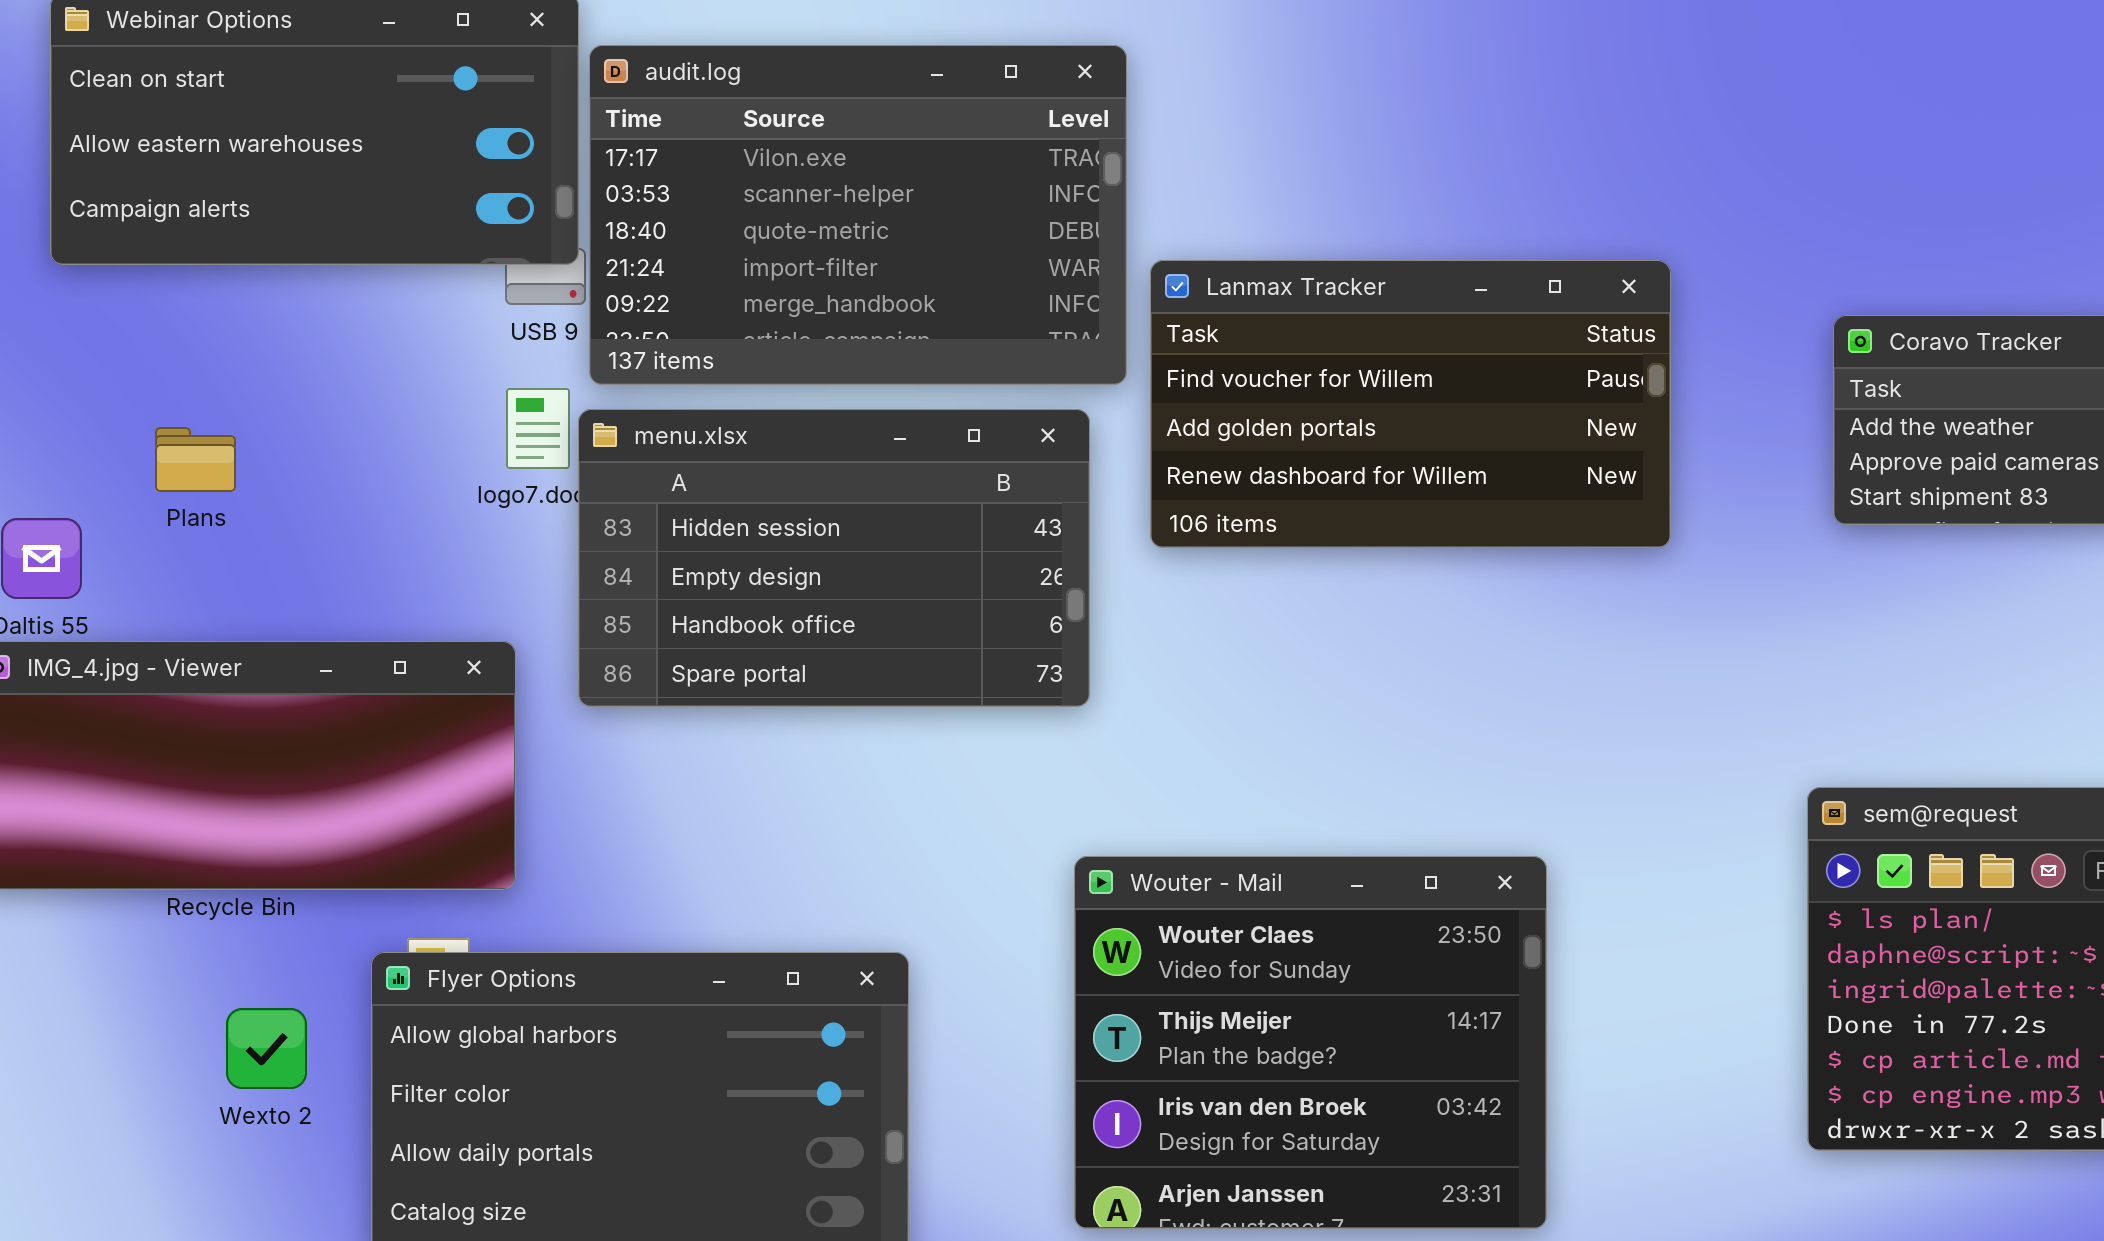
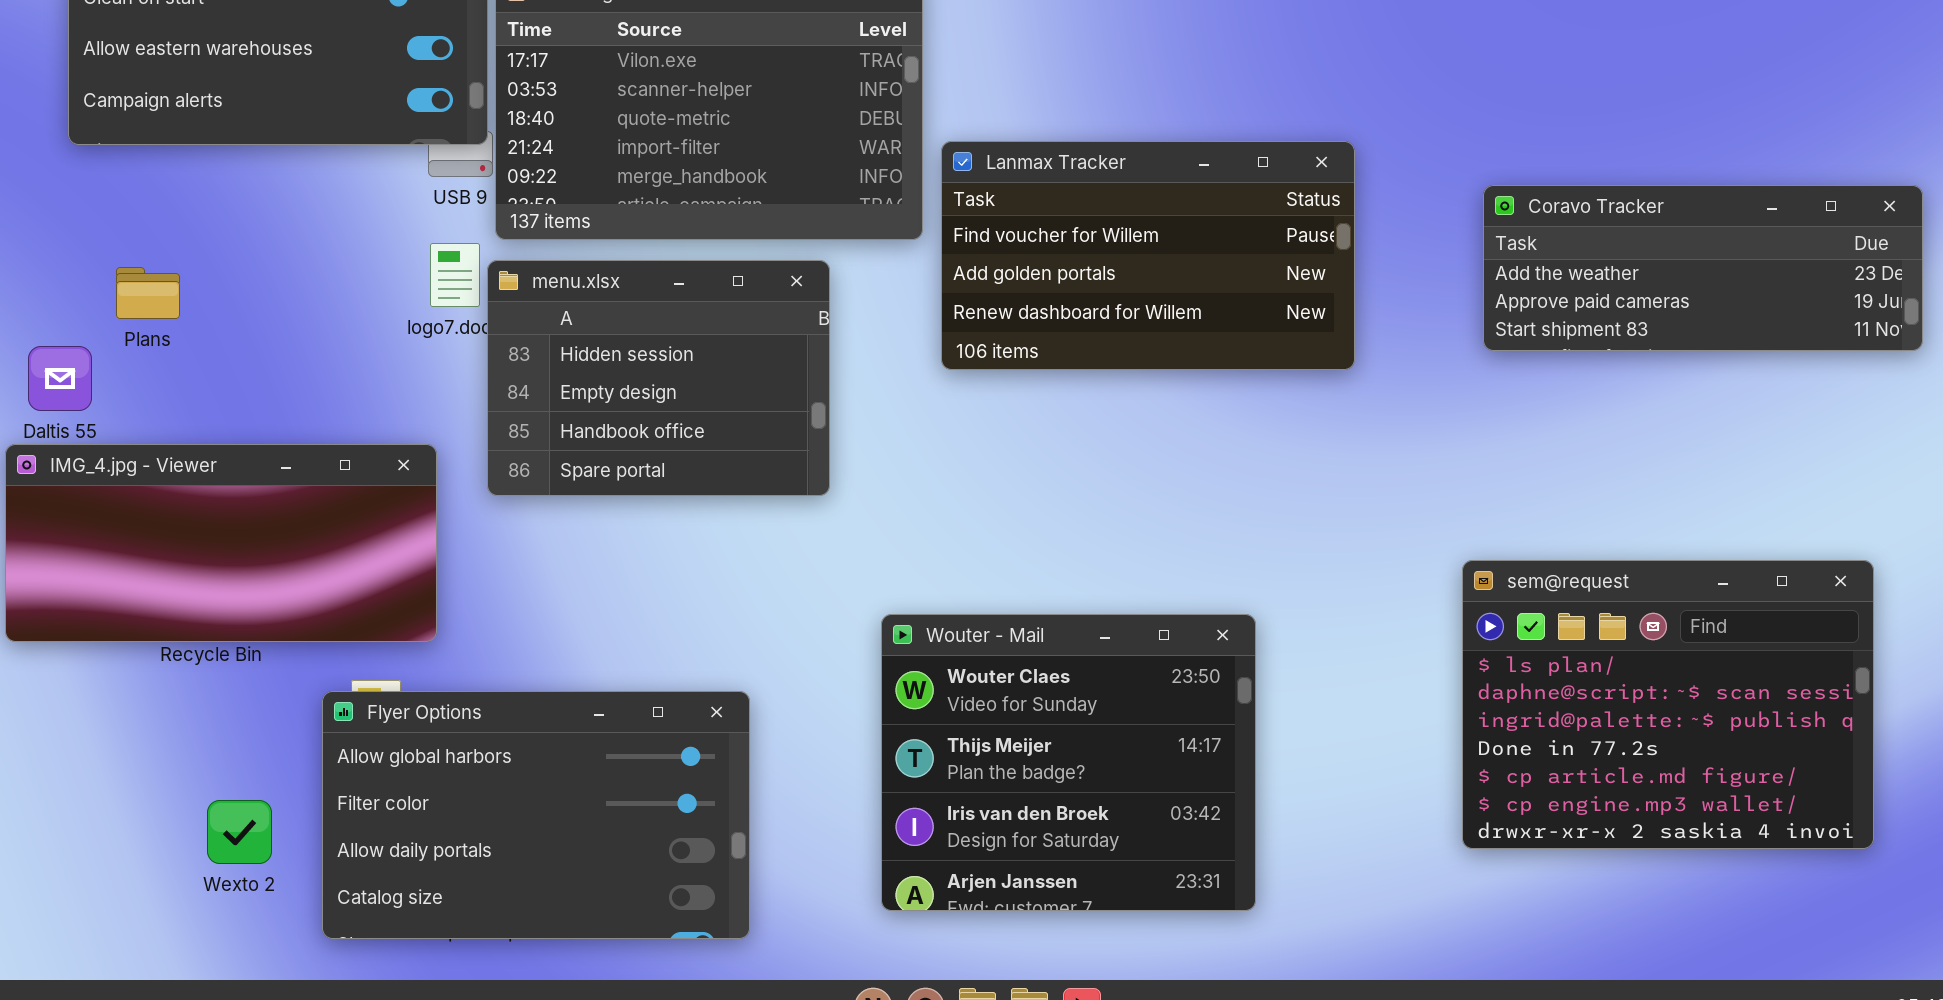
menu.xlsx: [578,409,1090,707] -> [487,260,830,496], resized
Plans: [155,427,236,492] -> [116,267,180,319], moved
Wexto 2: [226,1008,307,1089] -> [207,800,272,864], moved

